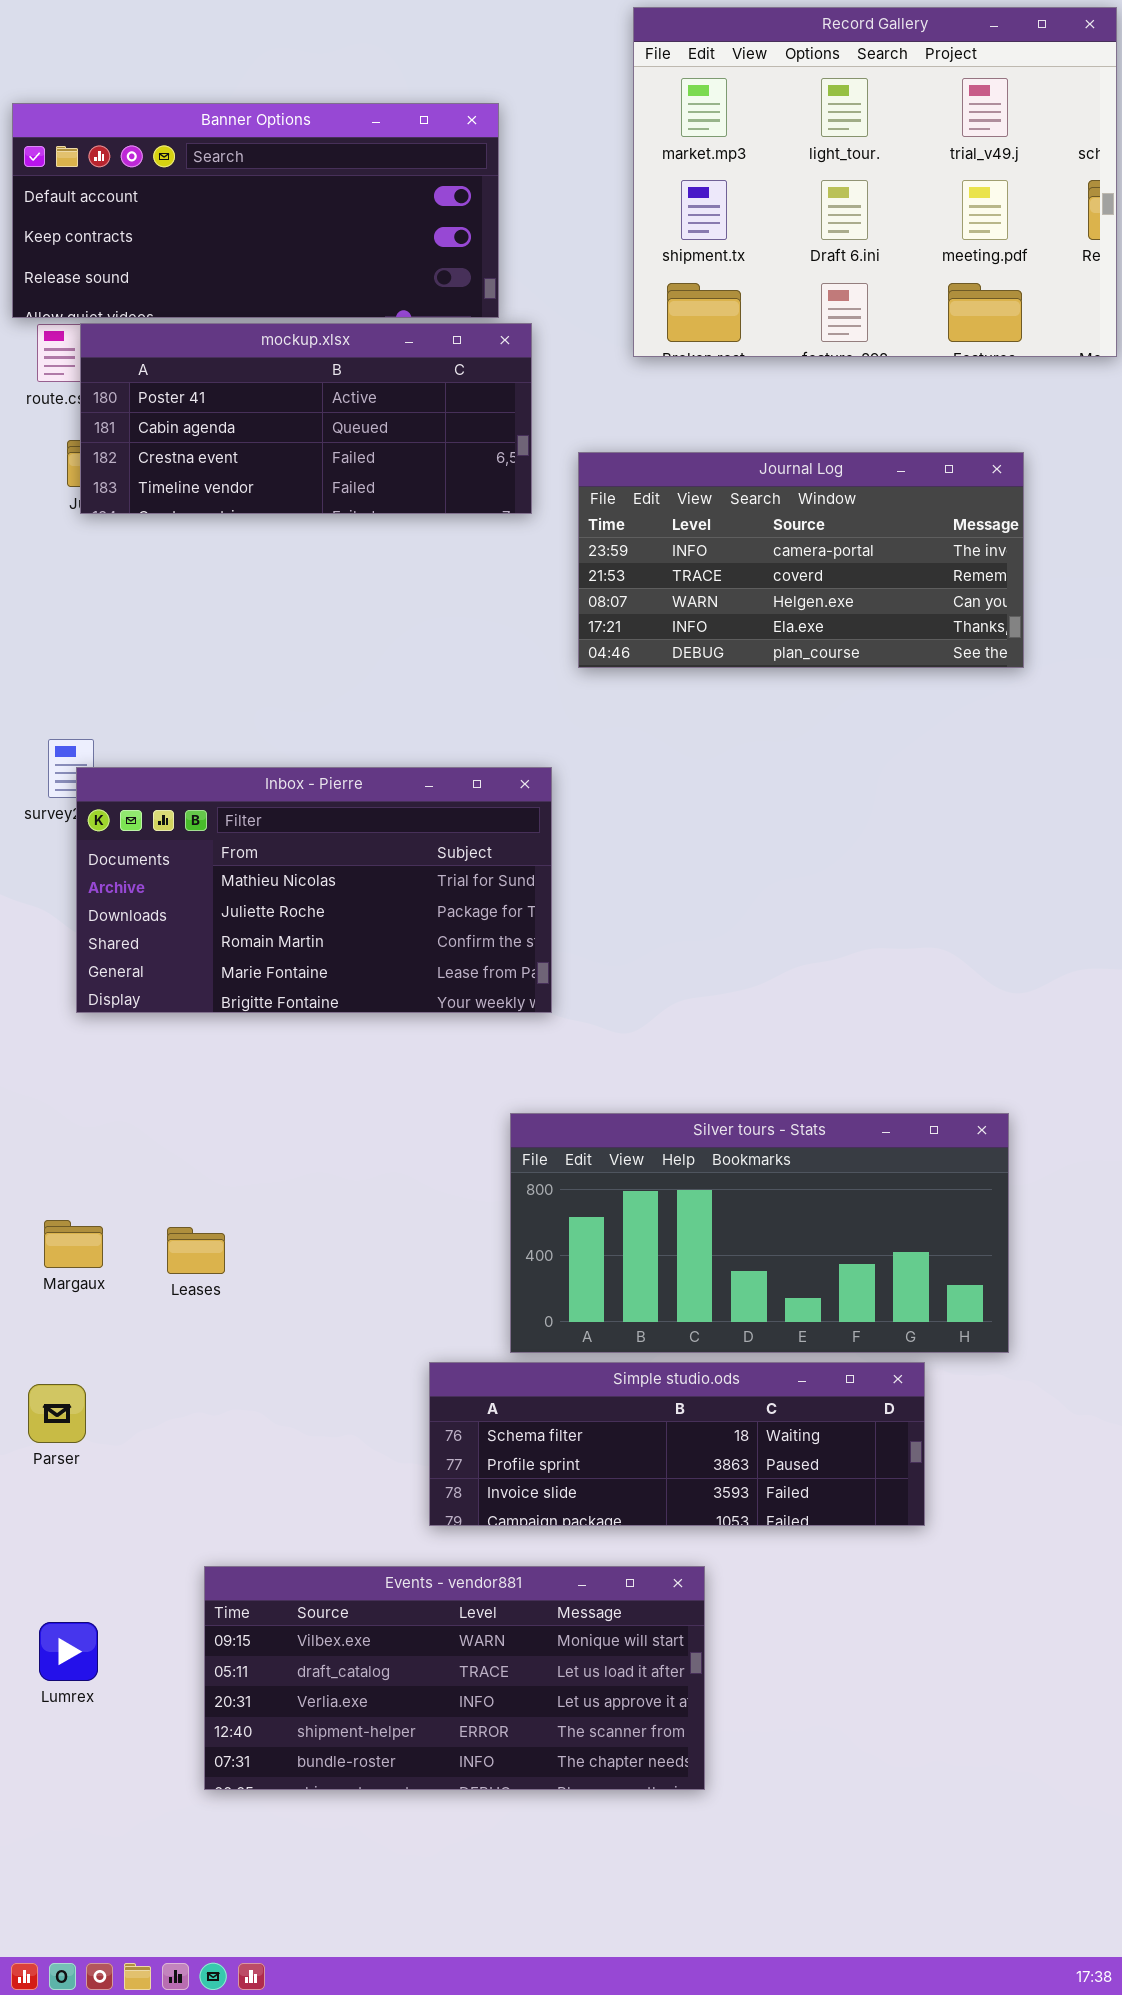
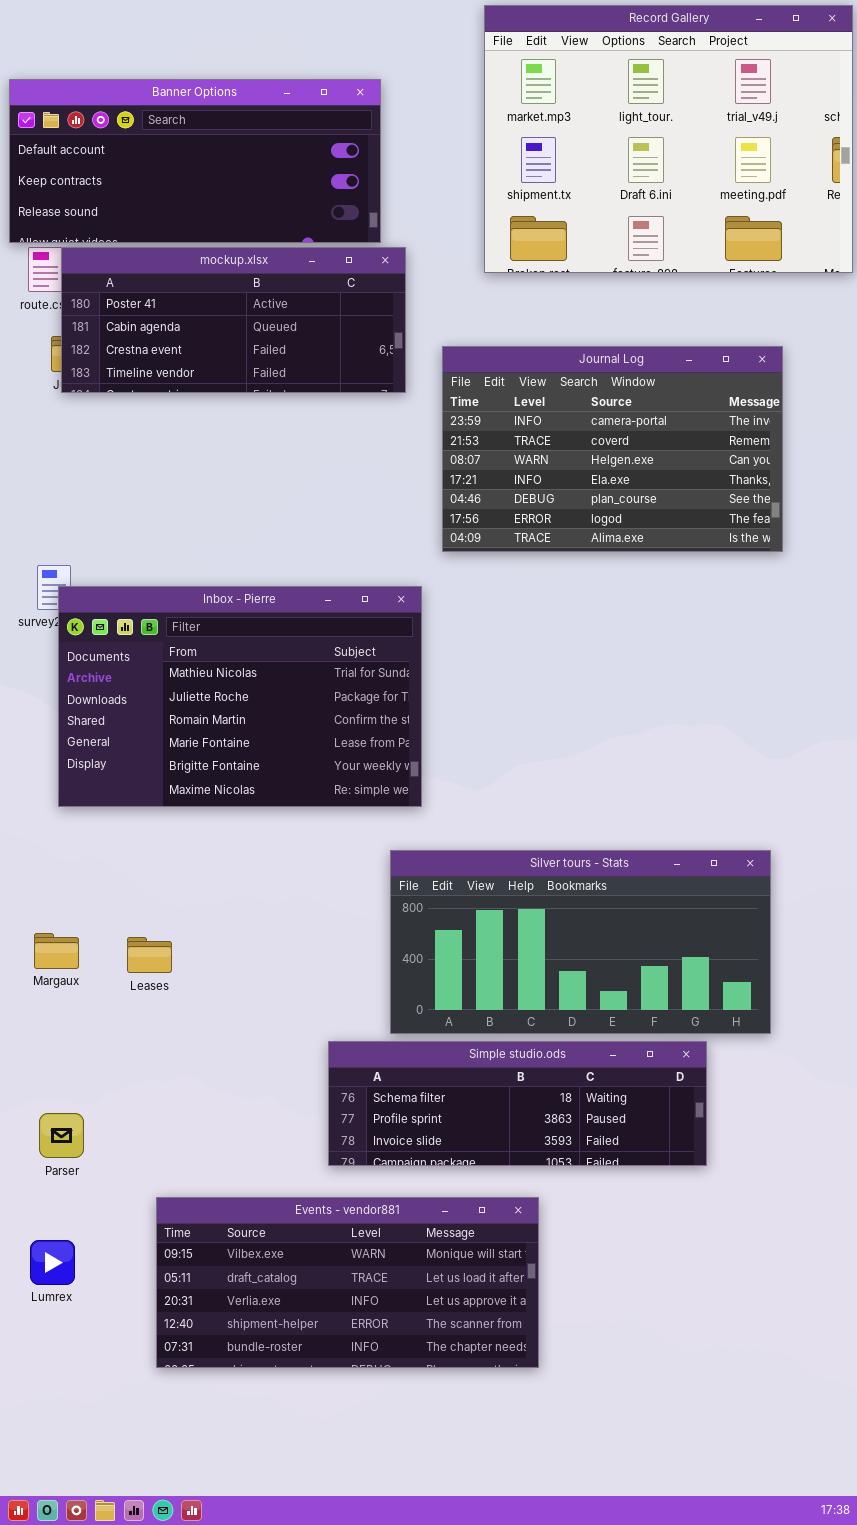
Journal Log: [578,452,1024,668] -> [442,346,783,552], resized
Inbox - Pierre: [76,767,552,1013] -> [58,586,422,807], resized
Parser: [28,1384,86,1443] -> [39,1113,84,1158], moved

